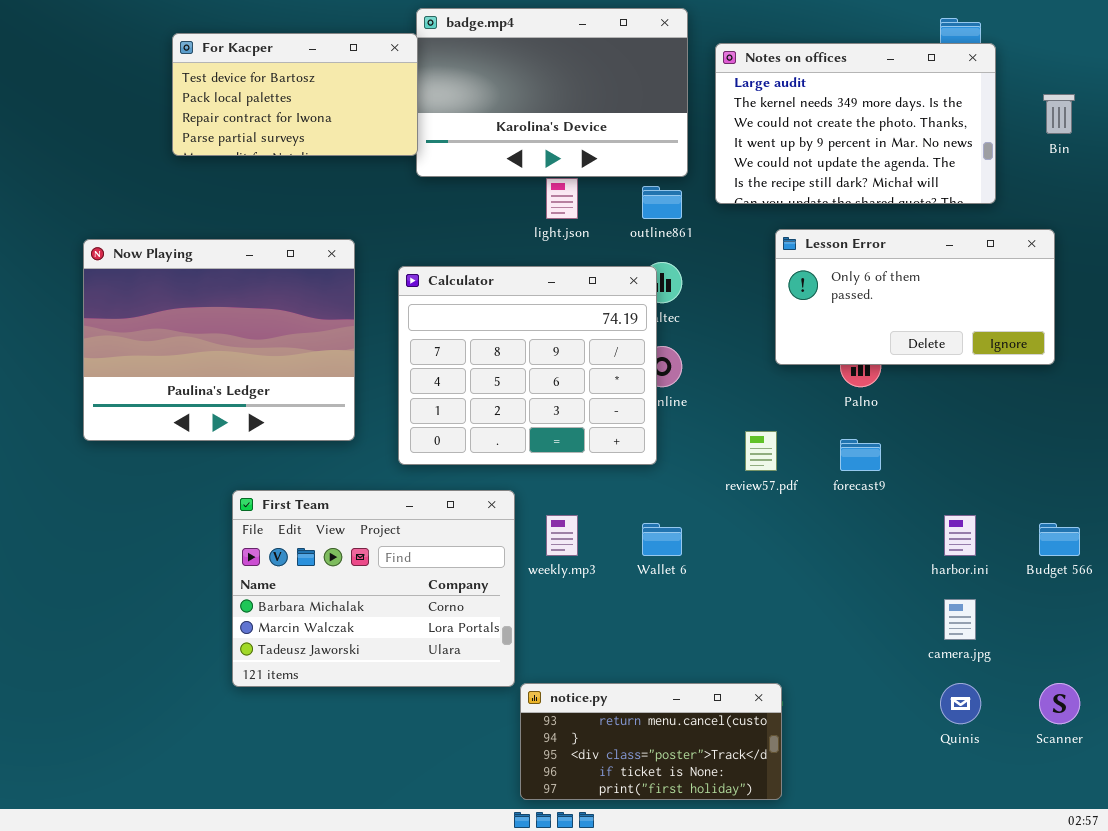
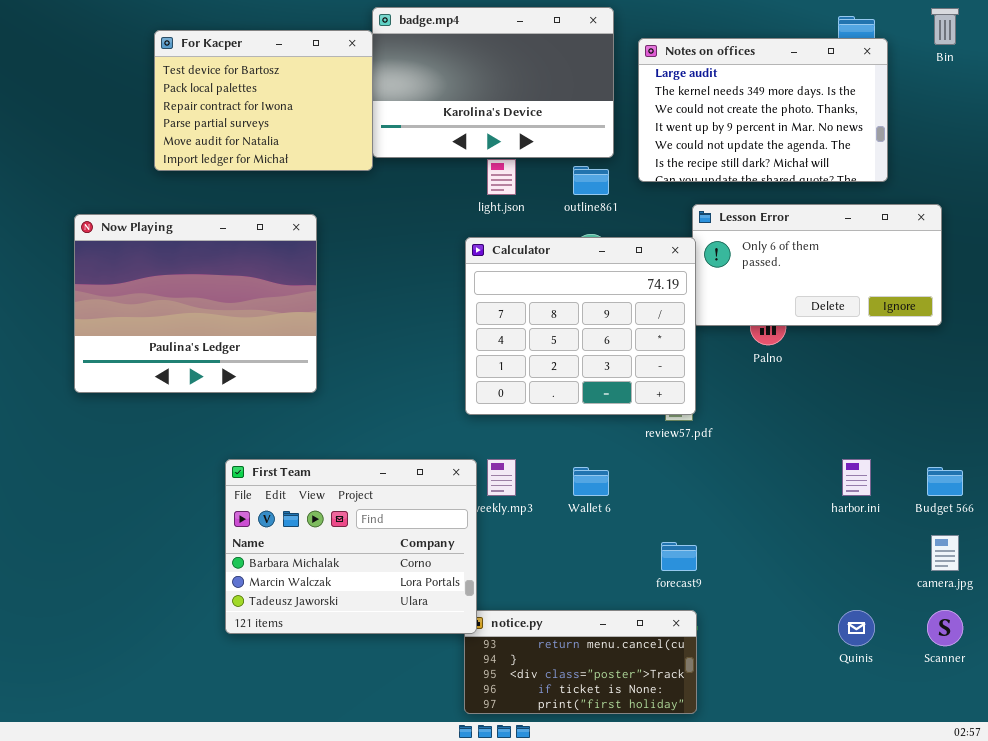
For Kacper: [172,33,418,156] -> [154,30,373,171], resized
Bin: [1043,94,1075,134] -> [931,8,959,45], moved
Calculator: [398,266,657,465] -> [465,237,696,415], moved
forecast9: [840,439,881,471] -> [661,542,697,571], moved
First Team: [232,490,515,687] -> [225,459,477,634], moved
camera.jpg: [944,599,976,640] -> [931,535,959,571], moved

